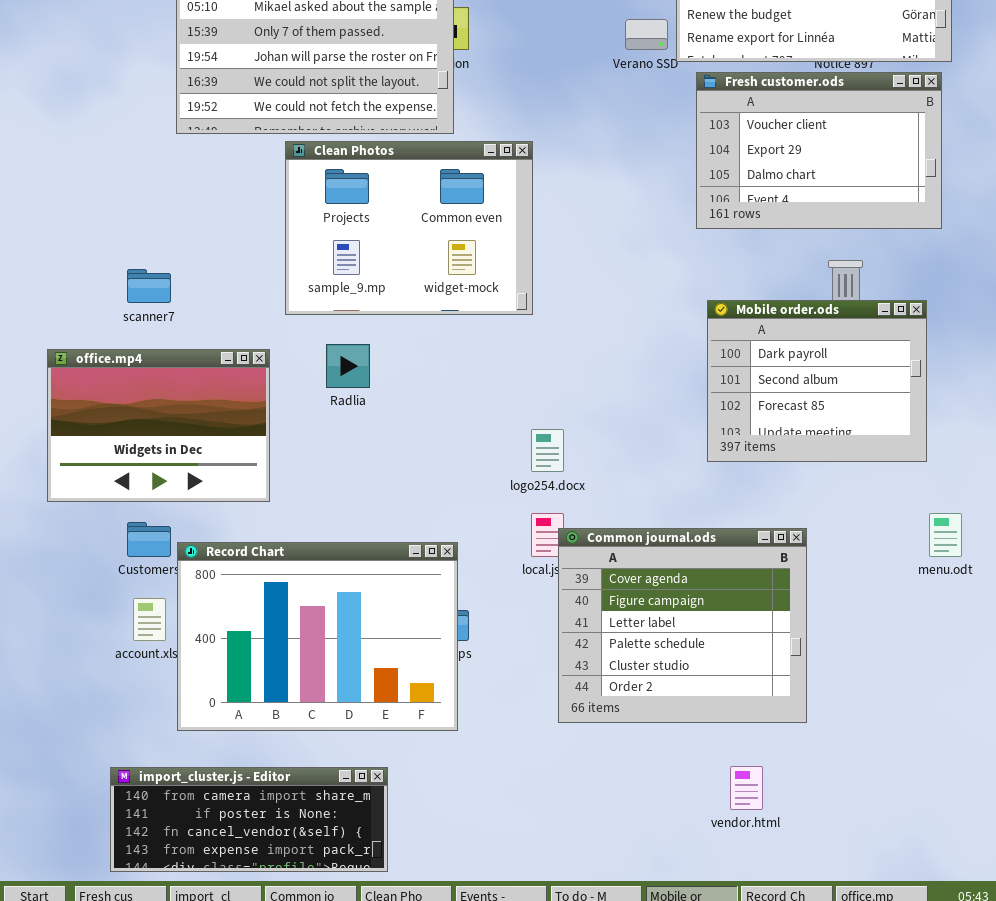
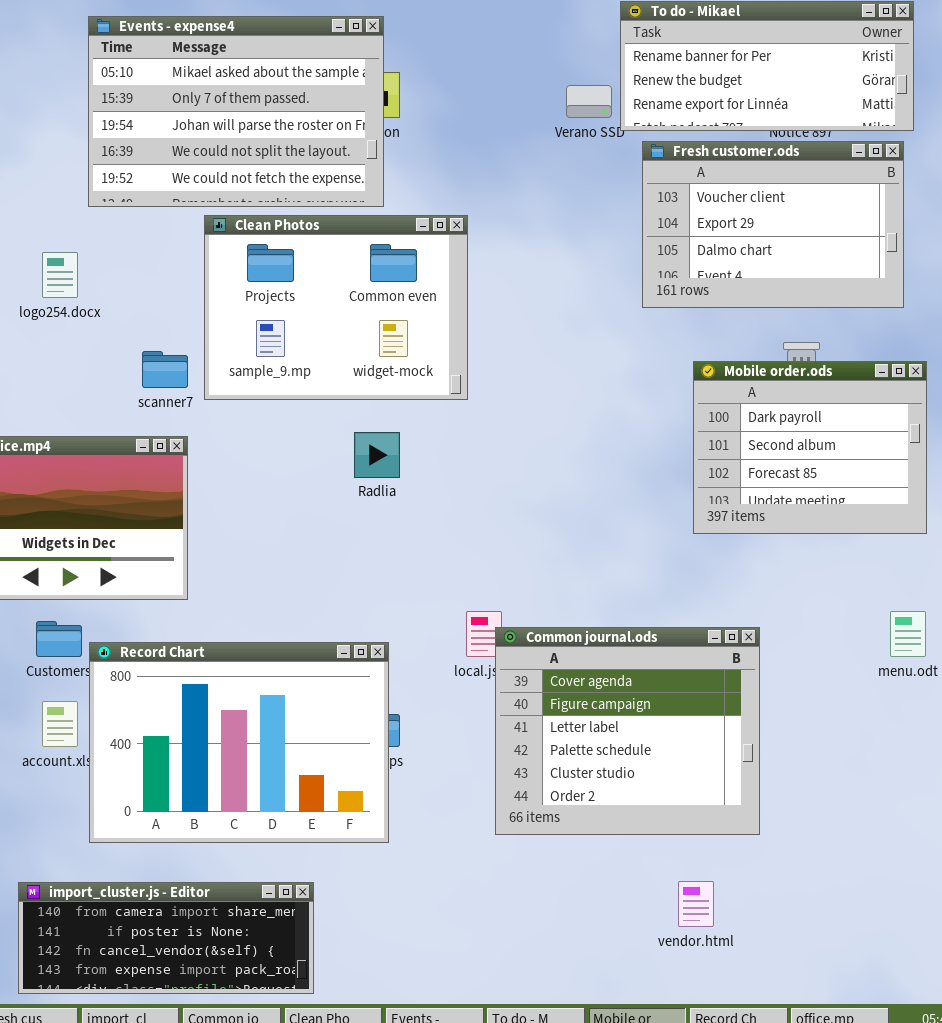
scanner7: [127,269,171,303] -> [142,351,188,388], moved
Mobile order.ods: [707,300,927,462] -> [693,361,927,534], moved
Radlia: [326,344,370,388] -> [354,432,400,478], moved
logo254.docx: [531,429,564,472] -> [42,252,78,298], moved

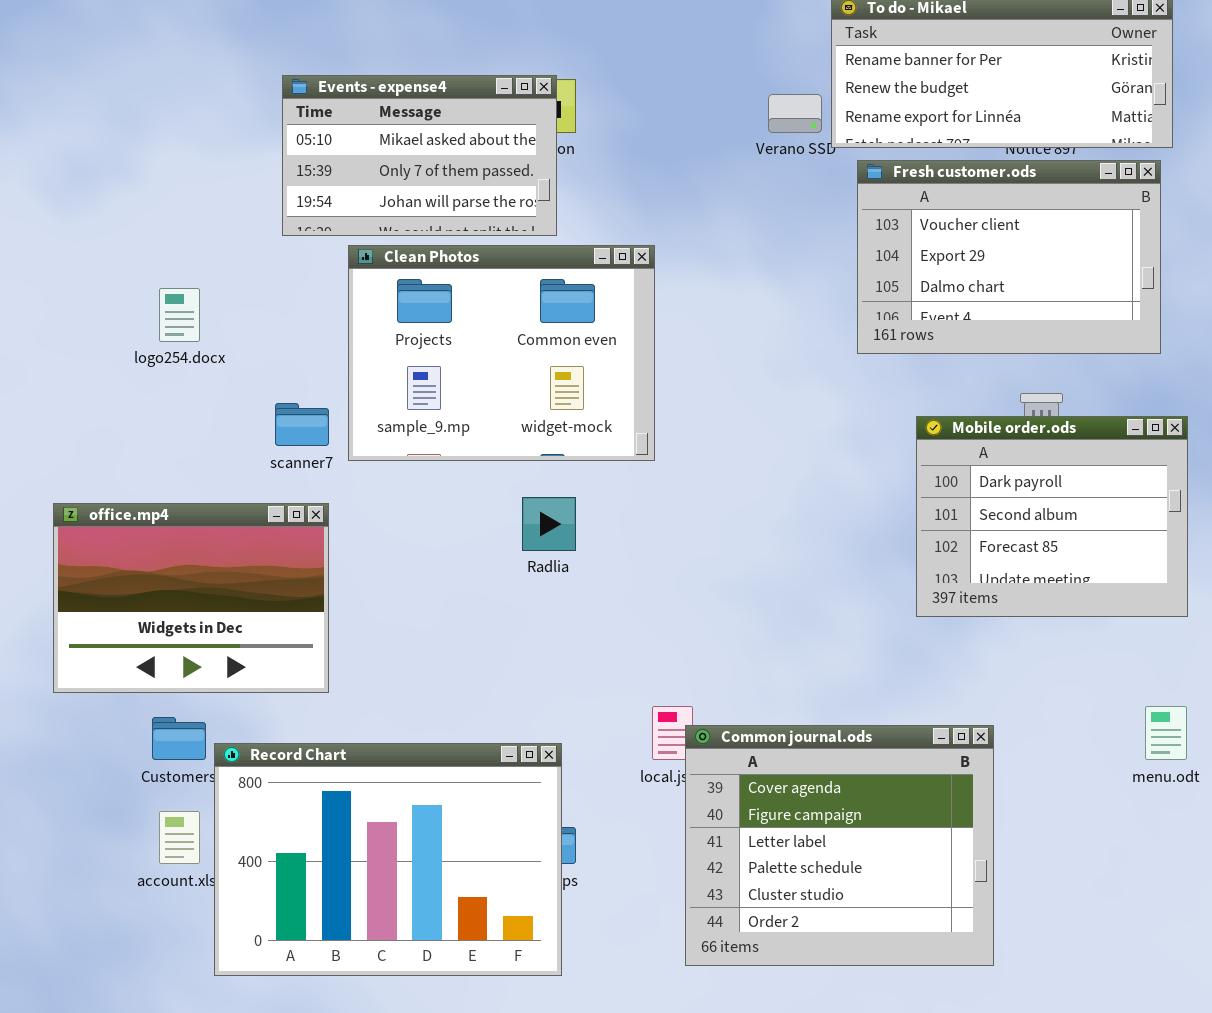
Events - expense4: [88,16,384,207] -> [282,75,557,236], resized

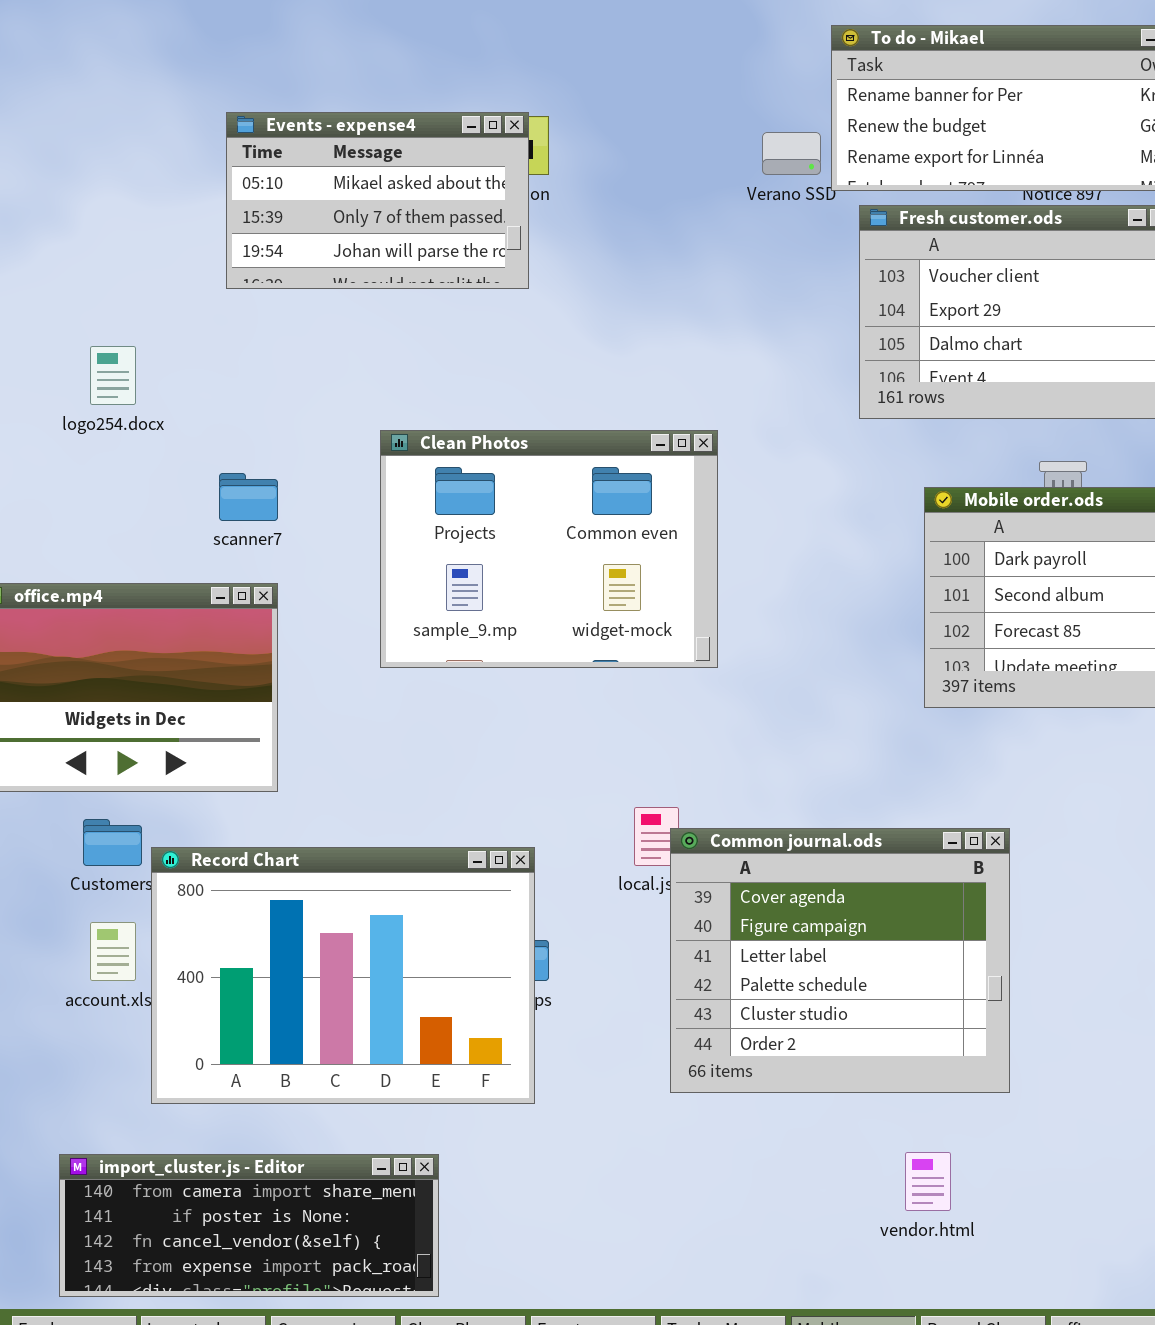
Clean Photos: [348,245,655,461] -> [380,430,718,668], moved

